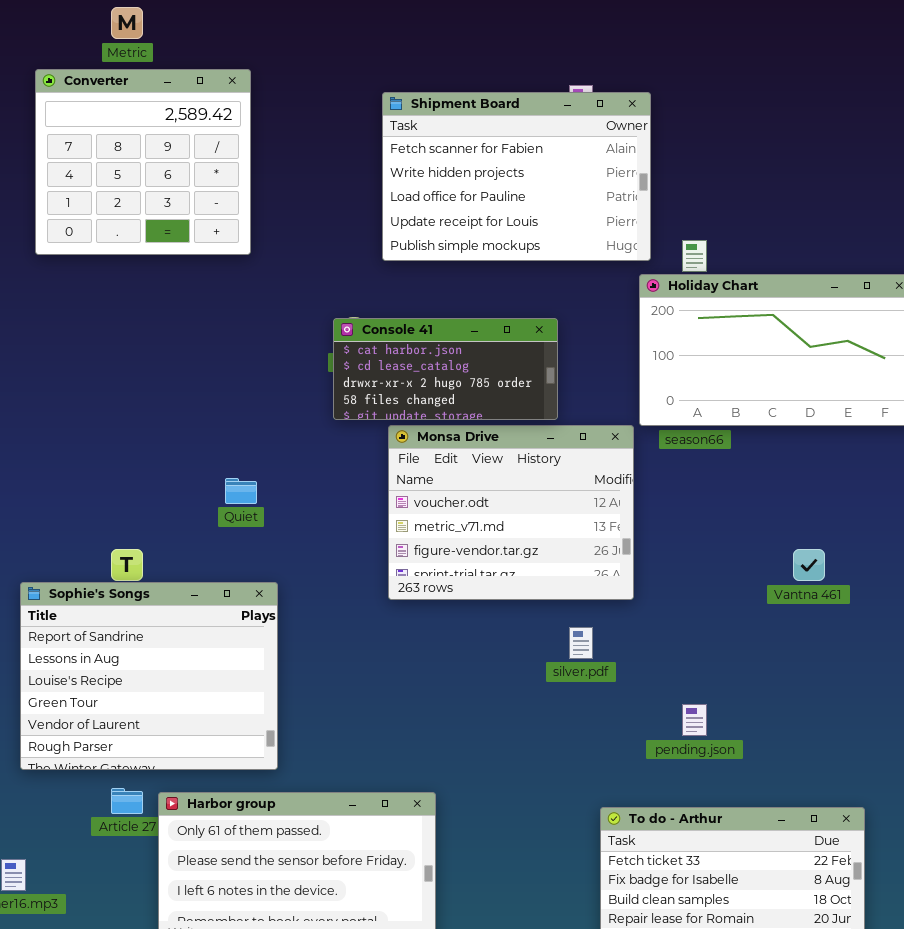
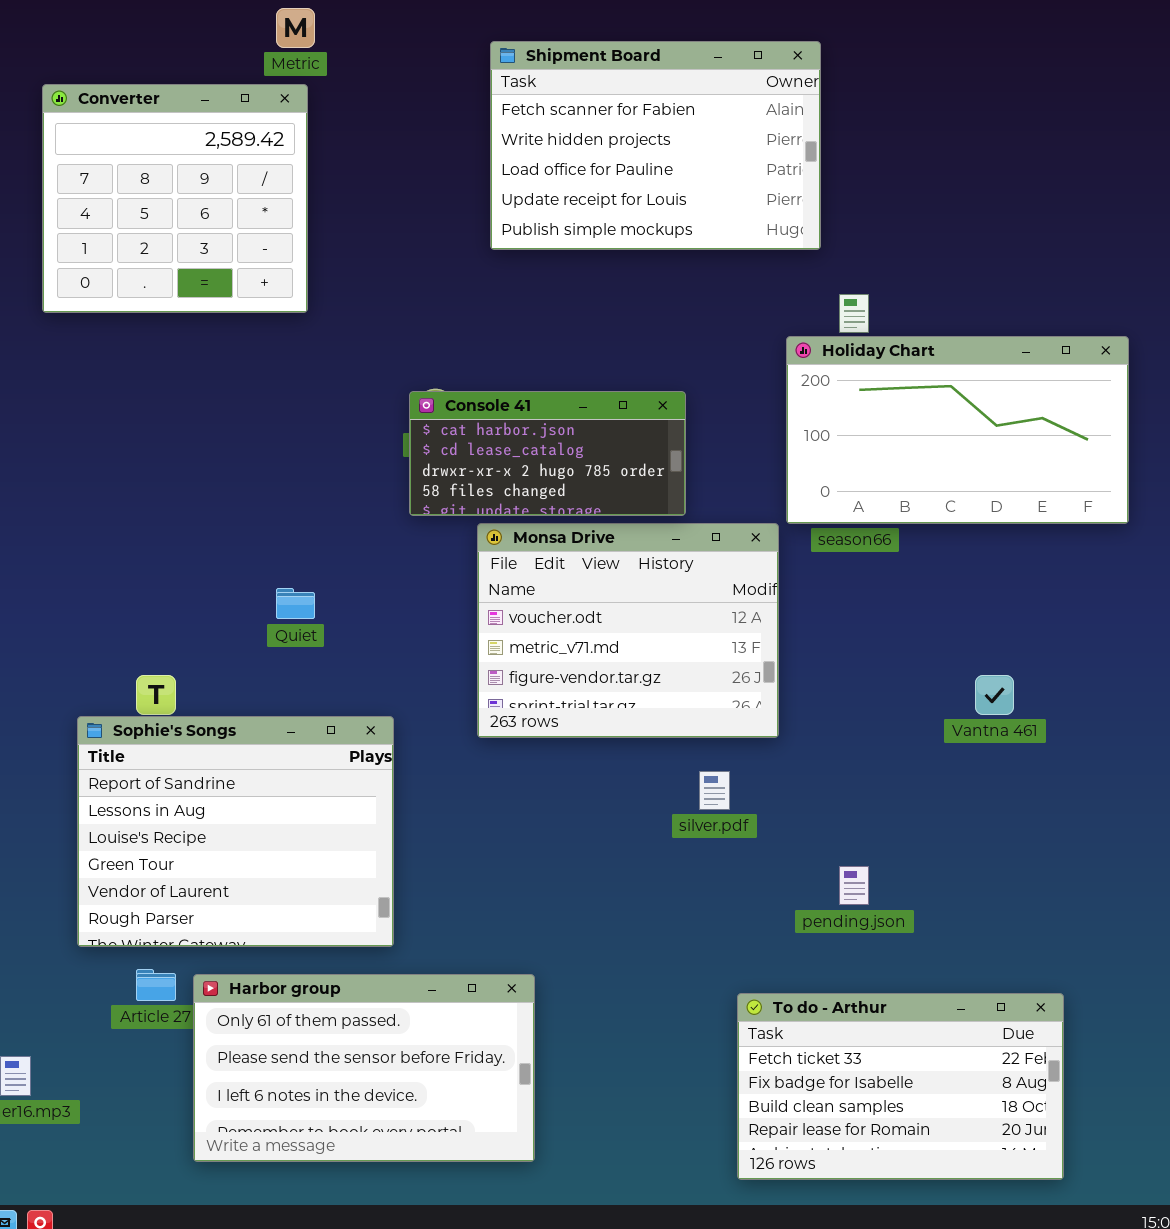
Metric: [111,7,143,39] -> [276,8,315,48], moved
Shipment Board: [382,92,651,261] -> [490,41,821,250], moved
Sophie's Songs: [20,582,278,770] -> [77,716,394,947], moved

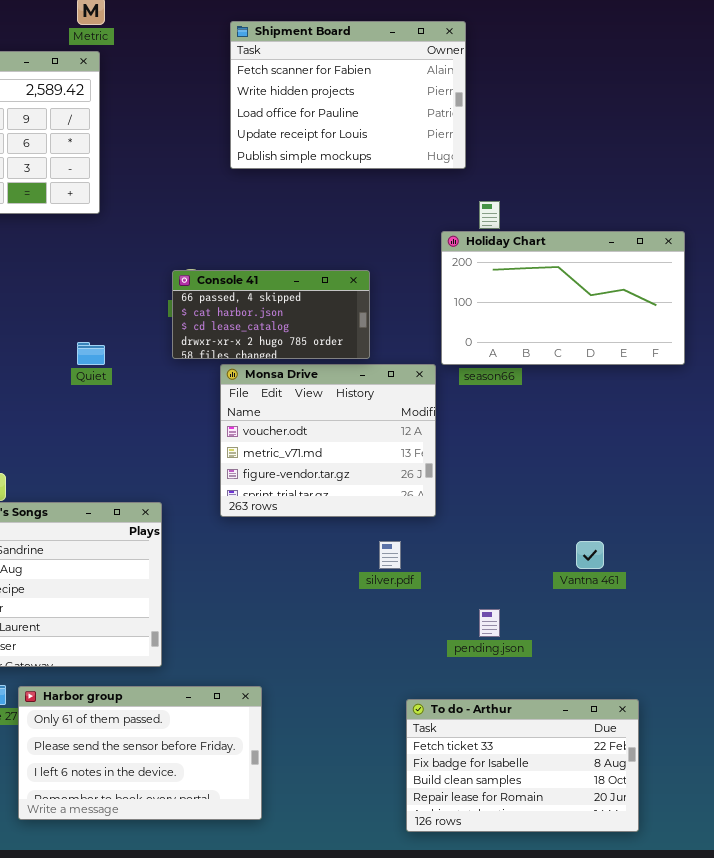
Console 41: [409,391,686,516] -> [172,270,370,359], scrolled up 1 row
Quiet: [276,588,315,619] -> [77,342,105,365], moved
Vantna 461: [975,675,1014,715] -> [576,541,604,569], moved

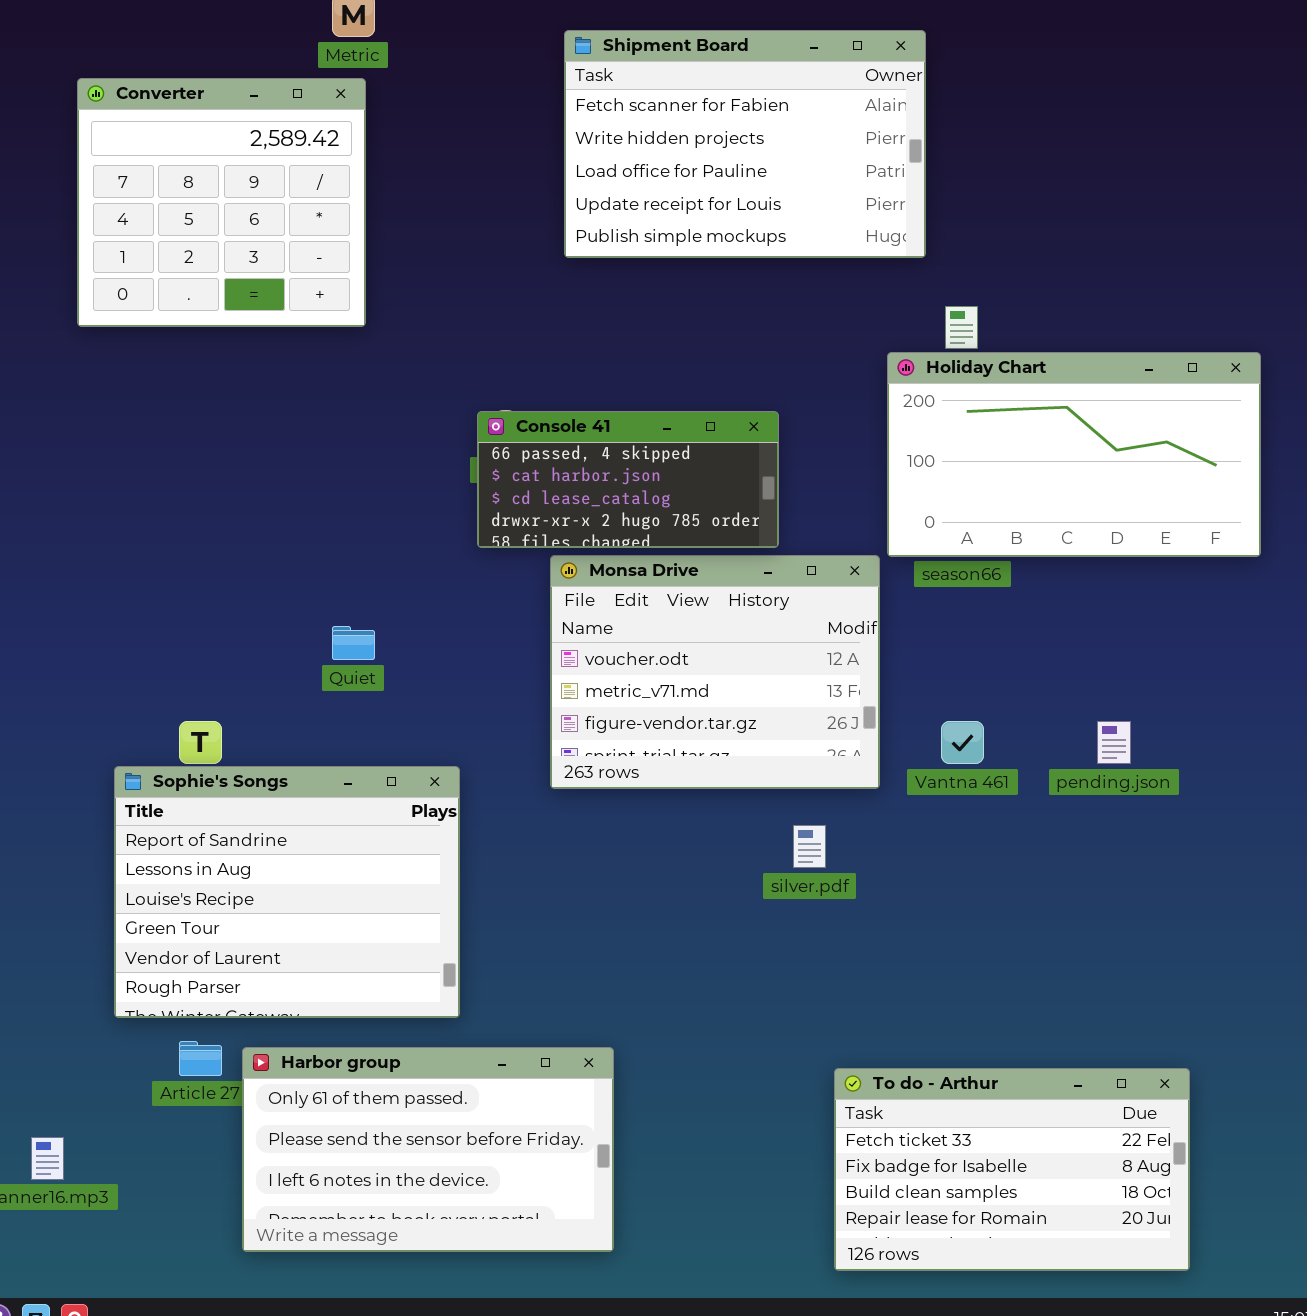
Quiet: [77,342,105,365] -> [332,626,375,660], moved
Vantna 461: [576,541,604,569] -> [941,721,984,764], moved
pending.json: [479,609,500,637] -> [1097,721,1131,764], moved

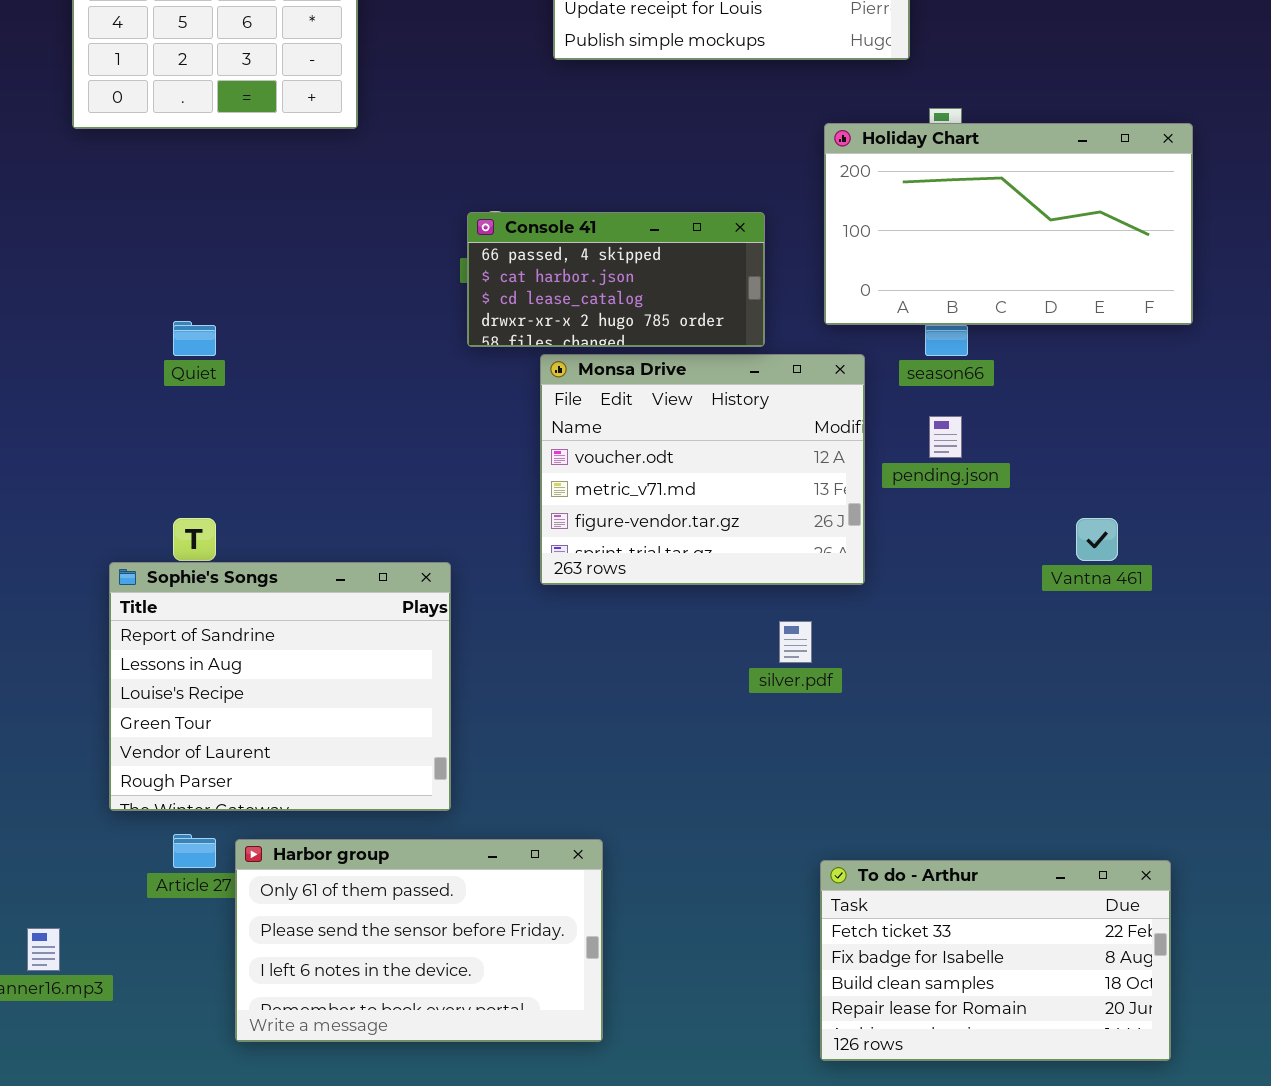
Holiday Chart: [887,352,1261,557] -> [824,123,1193,325], moved
Quiet: [332,626,375,660] -> [173,321,216,356], moved
Vantna 461: [941,721,984,764] -> [1076,518,1118,561], moved
pending.json: [1097,721,1131,764] -> [929,416,962,458], moved

